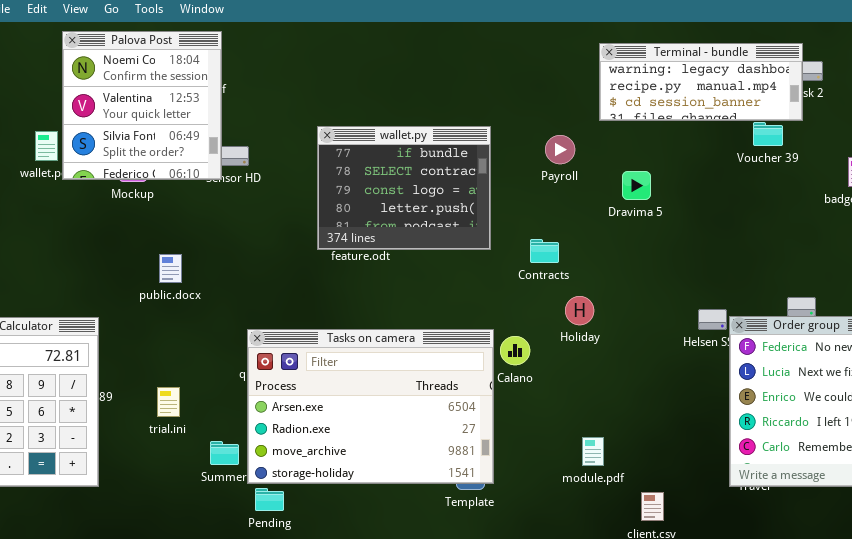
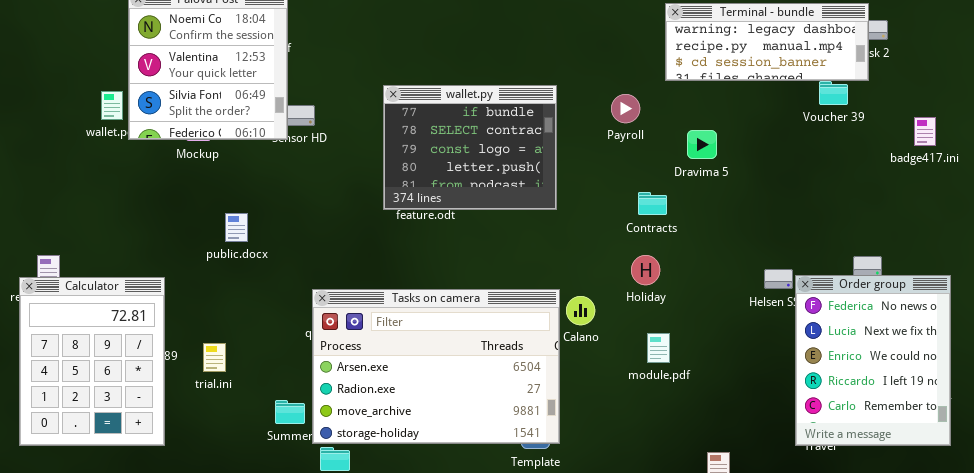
Contracts: [530,239,559,263] -> [638,192,667,215], moved
trial.ini: [157,387,180,417] -> [203,343,226,372], moved
module.pdf: [582,437,604,466] -> [647,333,670,363], moved

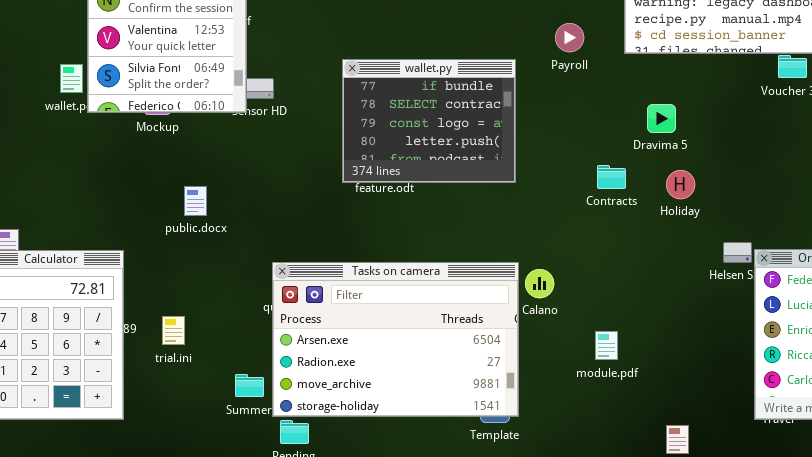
Payroll: [611,94,640,123] -> [555,23,584,52], moved
Holiday: [631,255,660,285] -> [666,170,695,199], moved
module.pdf: [647,333,670,363] -> [595,331,618,360], moved

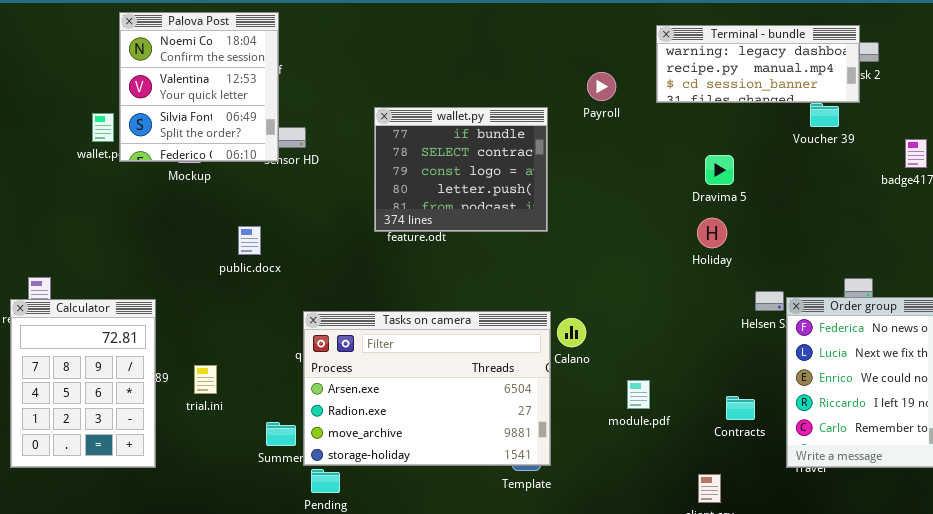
Dravima 5: [647,104,676,133] -> [705,155,734,185], moved
Contracts: [597,165,626,189] -> [726,396,755,420], moved
public.docx: [184,186,207,216] -> [238,226,261,255], moved

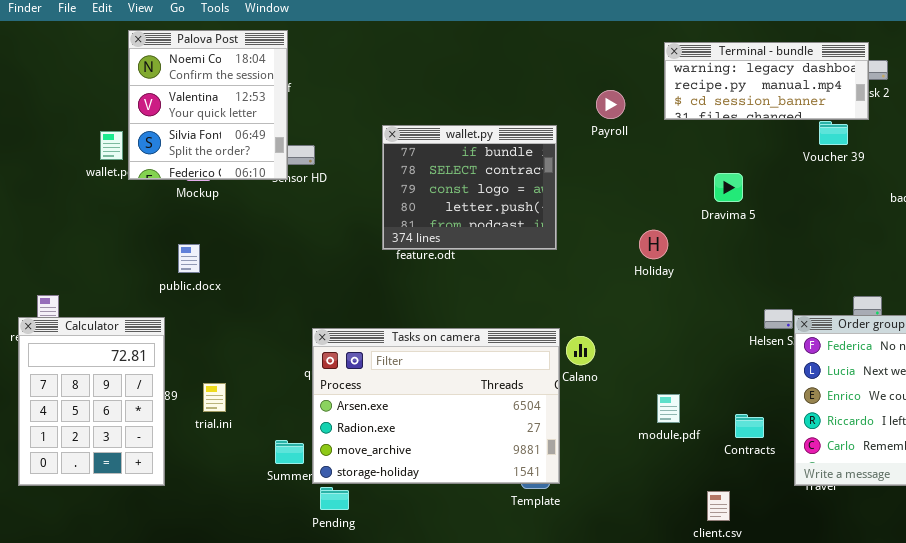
Holiday: [697,218,727,248] -> [639,230,668,259], moved
public.docx: [238,226,261,255] -> [178,244,200,273], moved
module.pdf: [627,380,650,409] -> [657,394,680,423], moved

